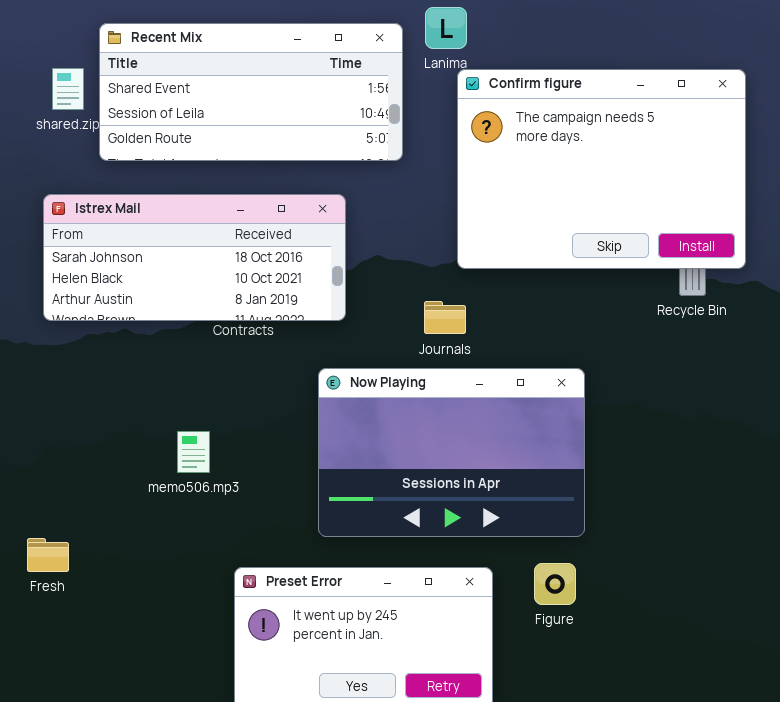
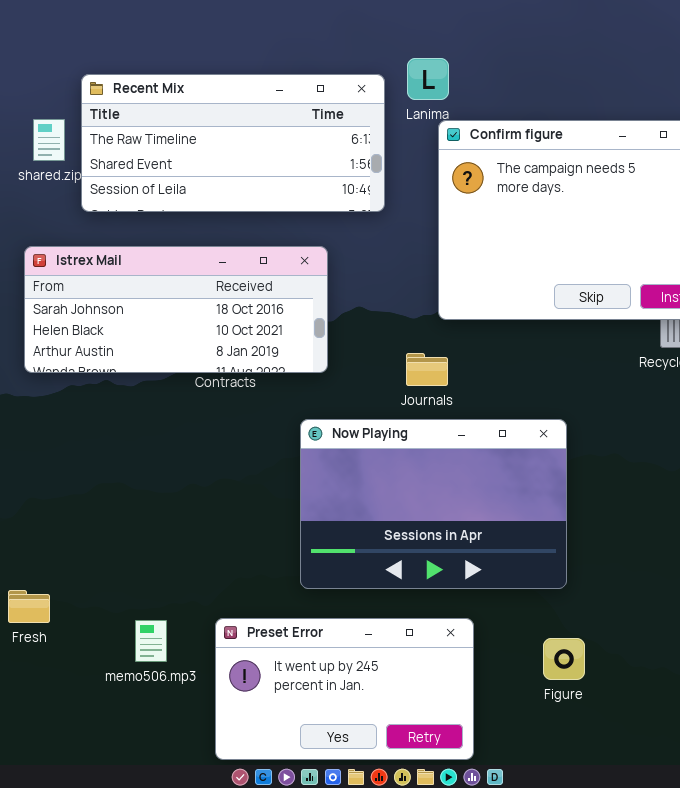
Recent Mix: [99,23,403,161] -> [81,74,385,212], scrolled up 1 row
memo506.mp3: [177,431,210,473] -> [135,620,167,662], moved
Figure: [534,563,576,605] -> [543,638,585,680], moved

